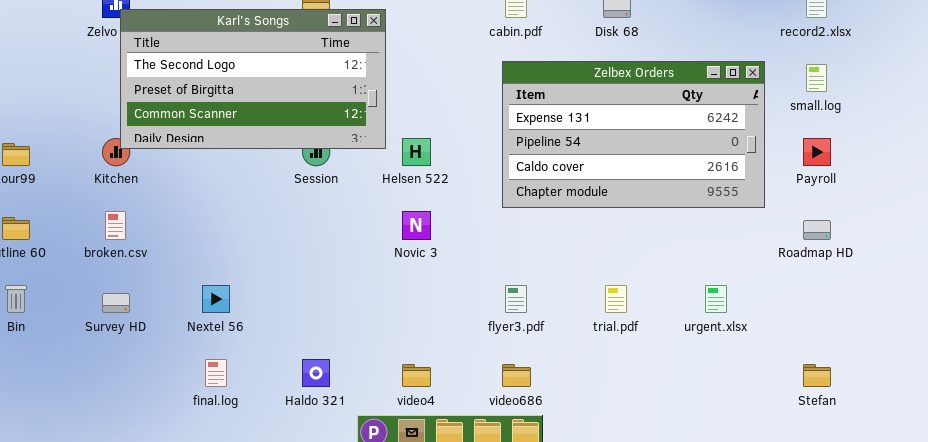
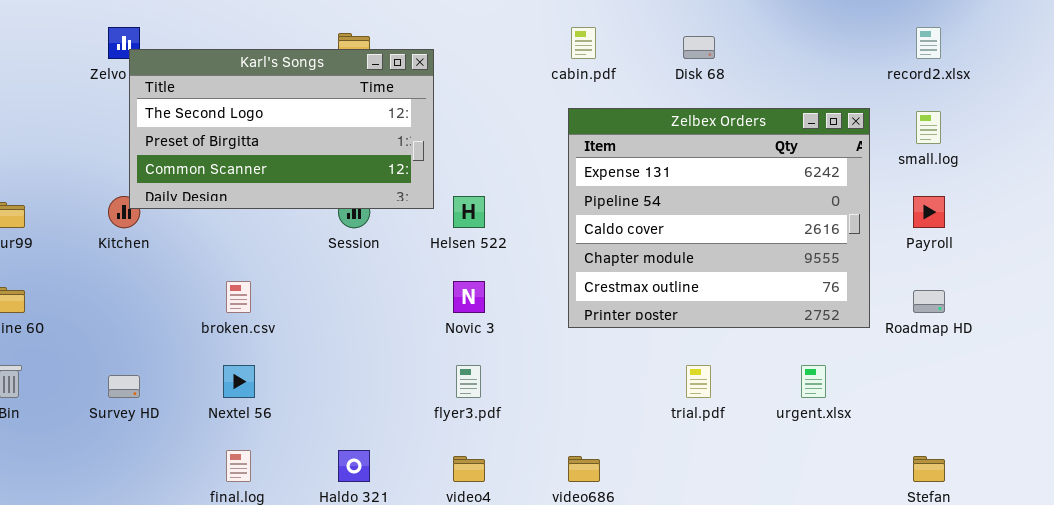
Zelbex Orders: [502,61,765,208] -> [568,108,870,328], resized
broken.csv: [105,211,126,240] -> [226,281,251,313], moved
flyer3.pdf: [505,285,527,313] -> [456,365,481,398], moved

